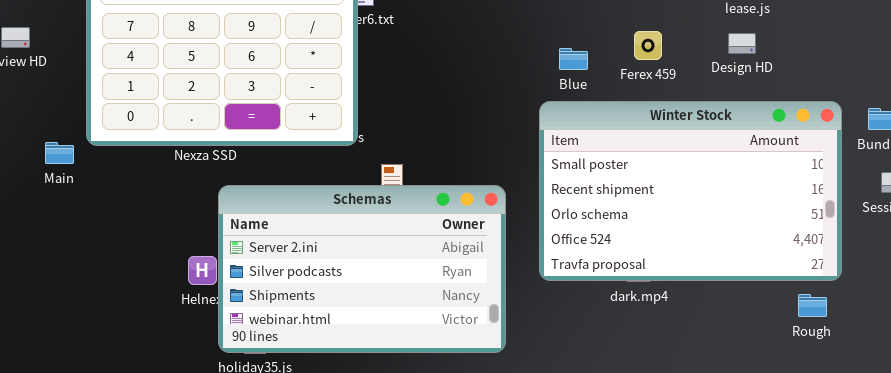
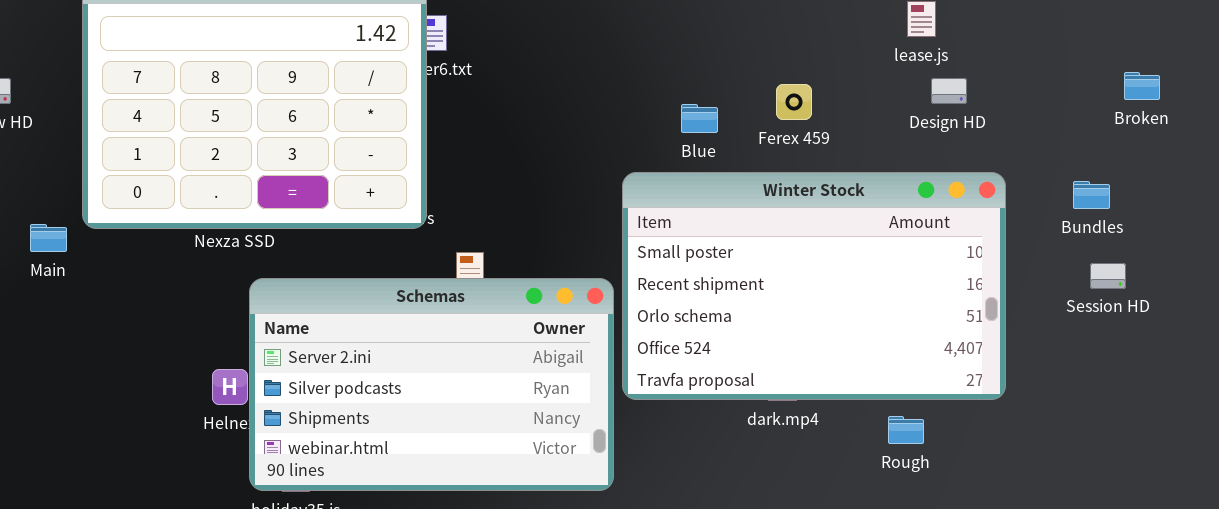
Design HD: [728,33,756,54] -> [931,78,967,104], moved
Winter Stock: [539,101,842,281] -> [622,172,1006,400], moved
Rough: [798,294,827,317] -> [888,416,924,444], moved

